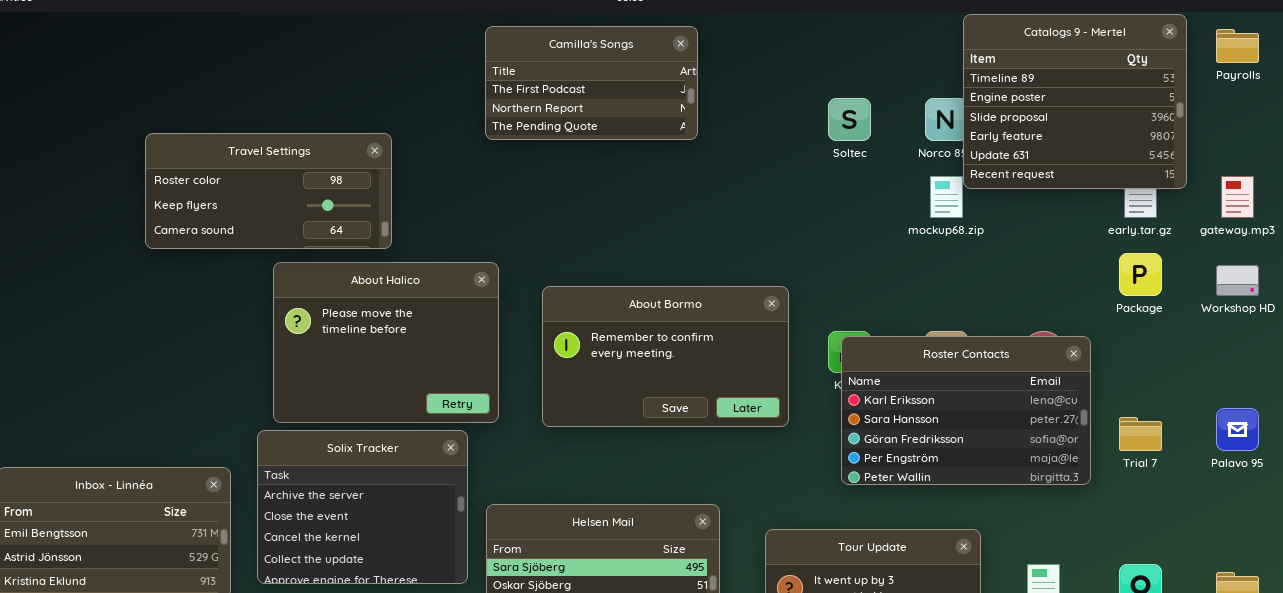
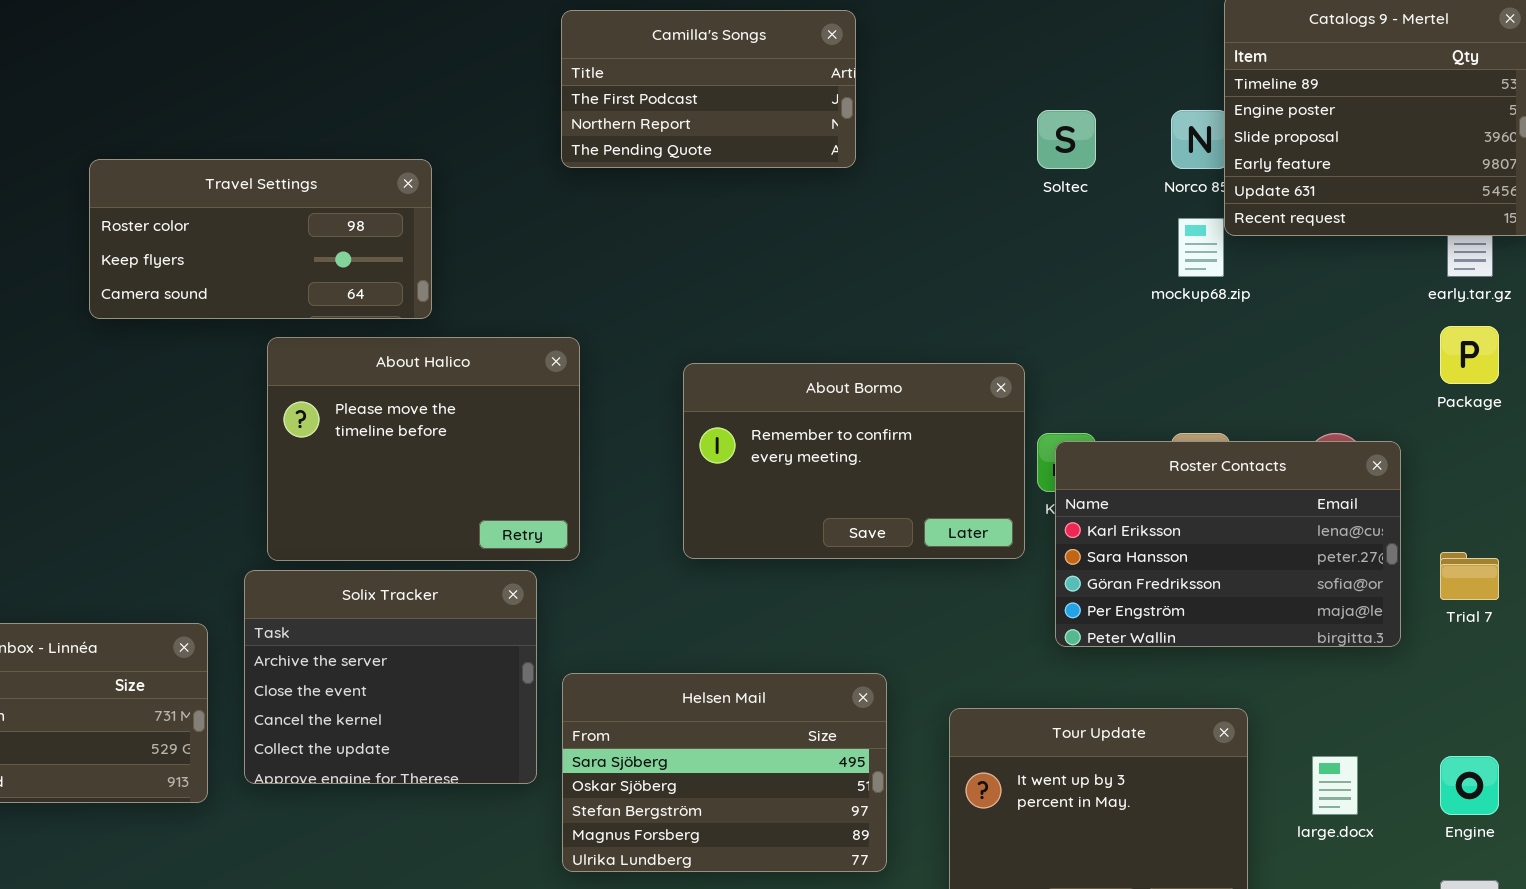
About Bormo: [542,286,789,427] -> [683,363,1025,559], moved

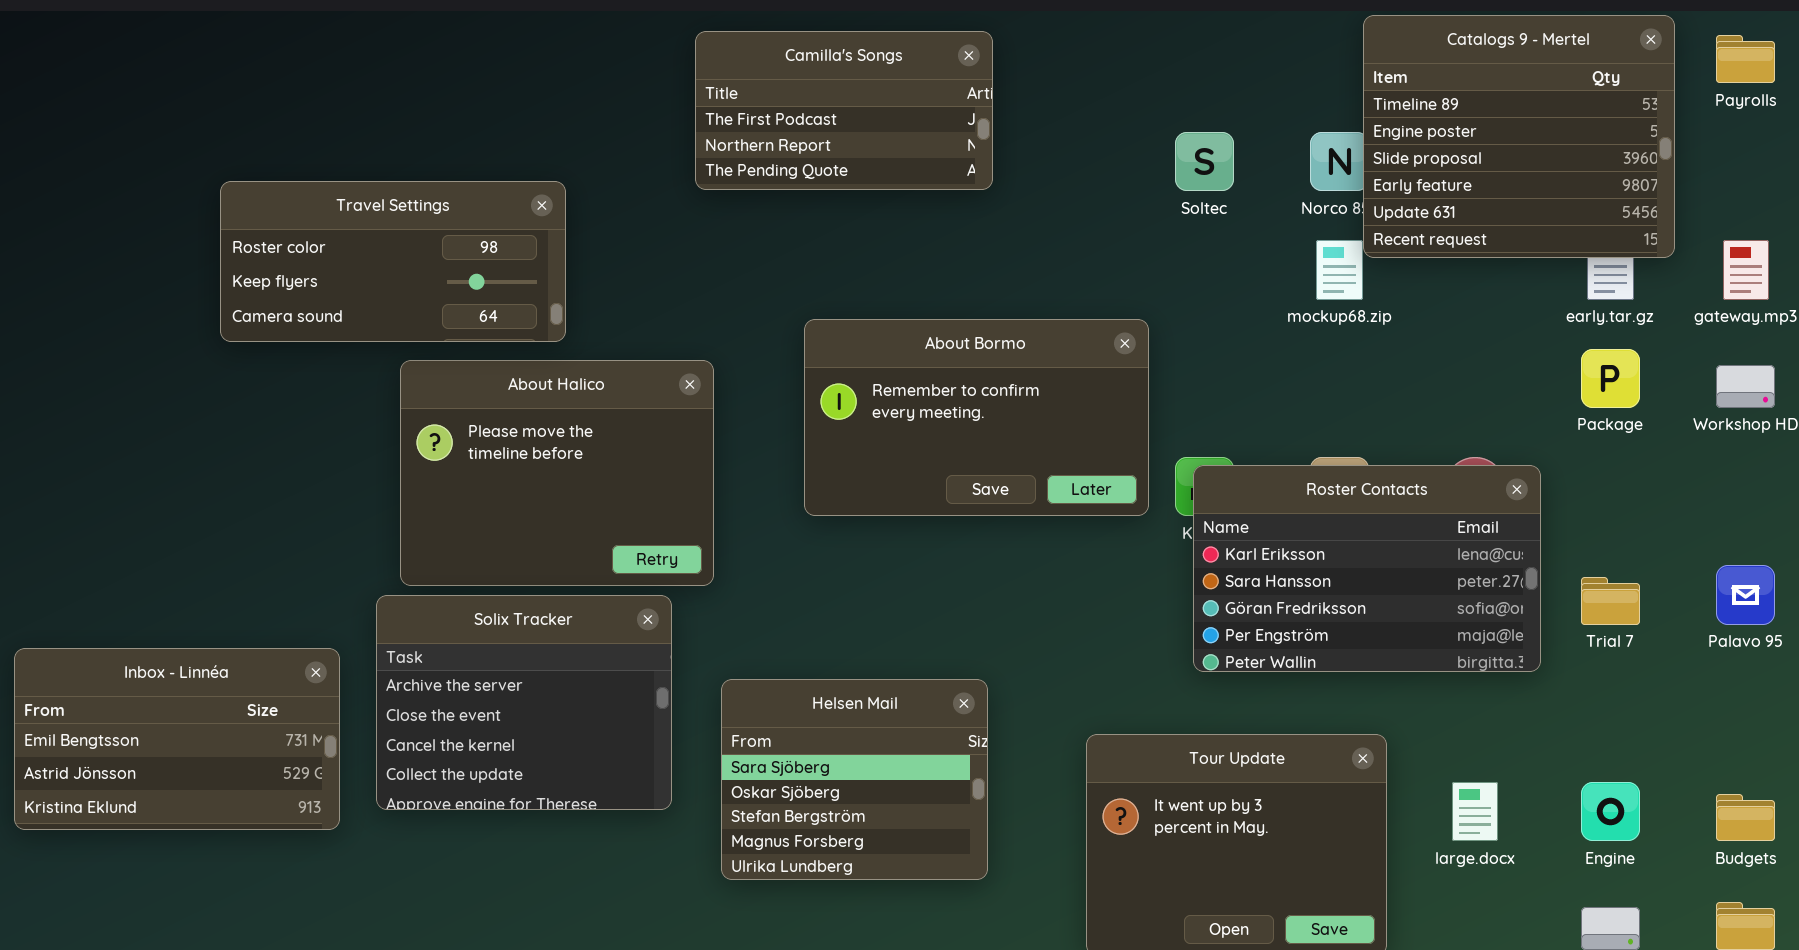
About Bormo: [683,363,1025,559] -> [804,319,1149,516], moved
Helsen Mail: [562,673,887,872] -> [721,679,988,880], moved, resized

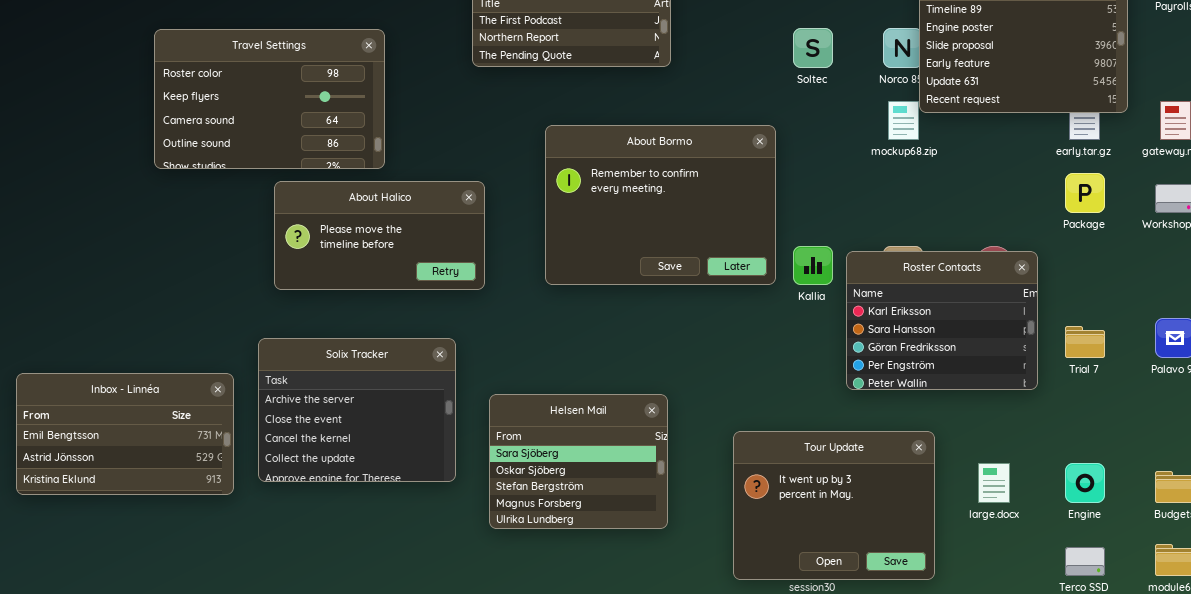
Travel Settings: [220,181,566,342] -> [154,29,385,169], resized
About Bormo: [804,319,1149,516] -> [545,125,776,285], resized
About Halico: [400,360,714,586] -> [274,181,485,290], resized
Roster Contacts: [1193,465,1541,672] -> [846,251,1038,390], resized

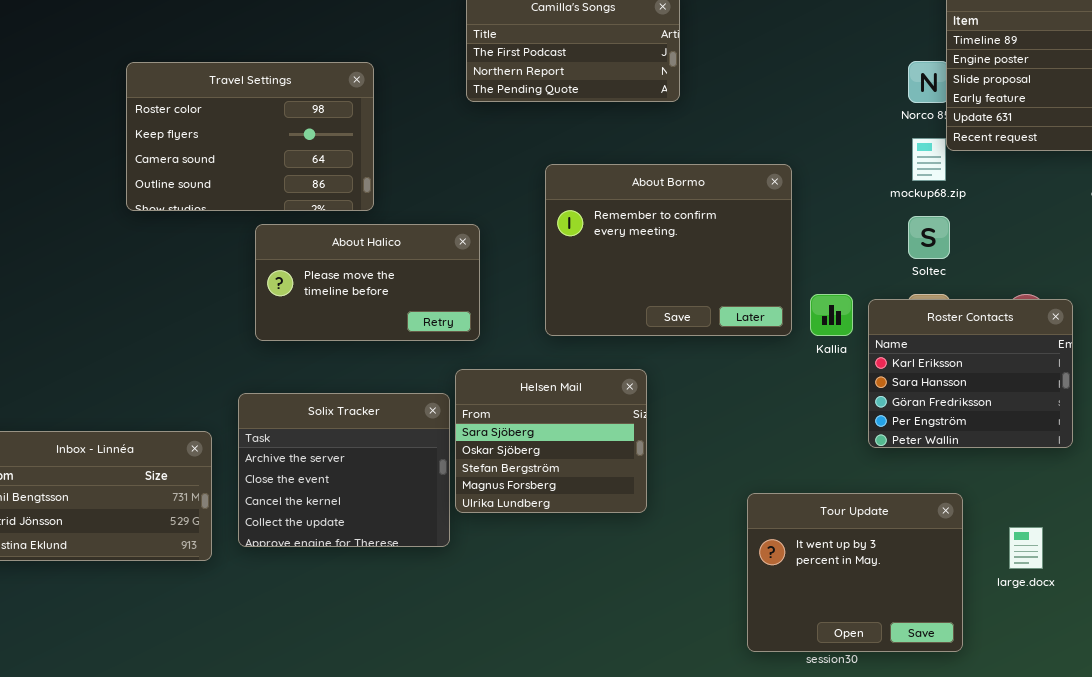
Soltec: [793,28,833,68] -> [908,216,950,259], moved
Helsen Mail: [489,394,668,529] -> [455,369,647,513], moved

